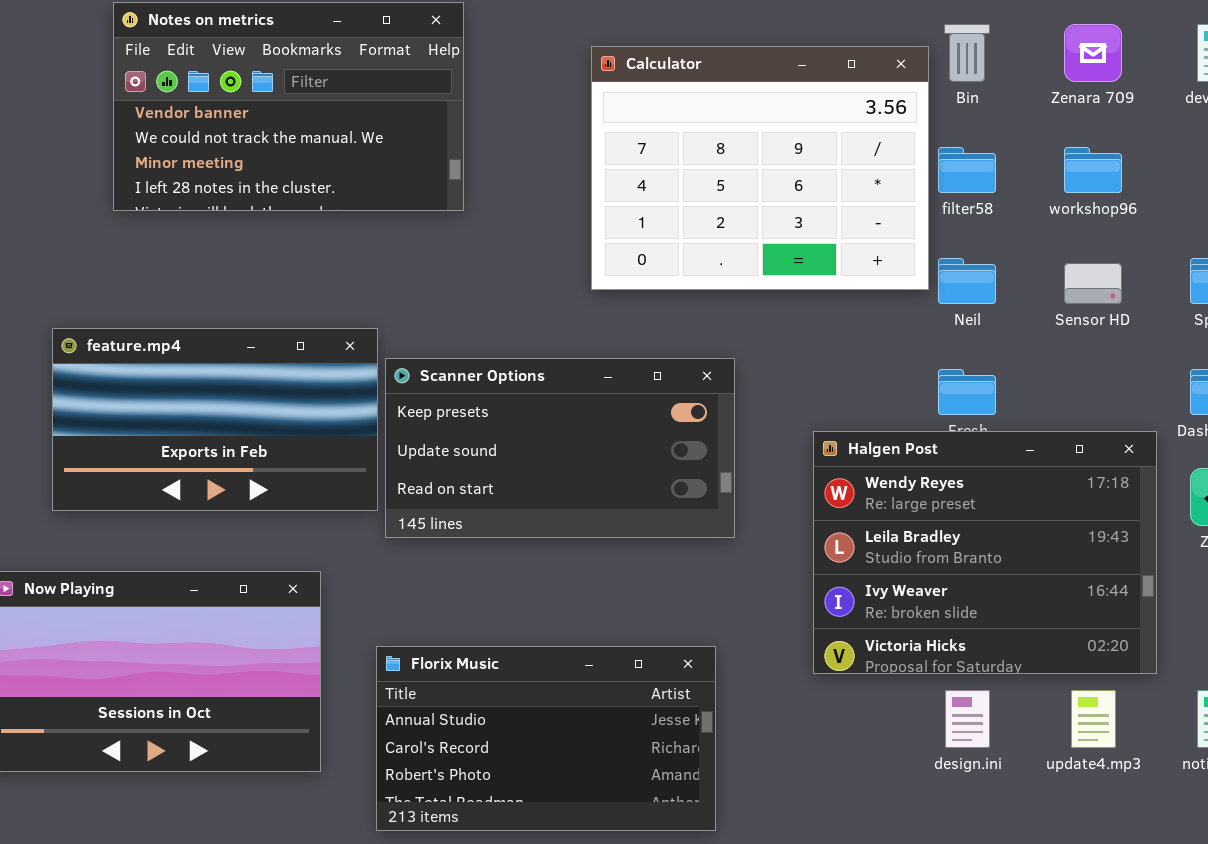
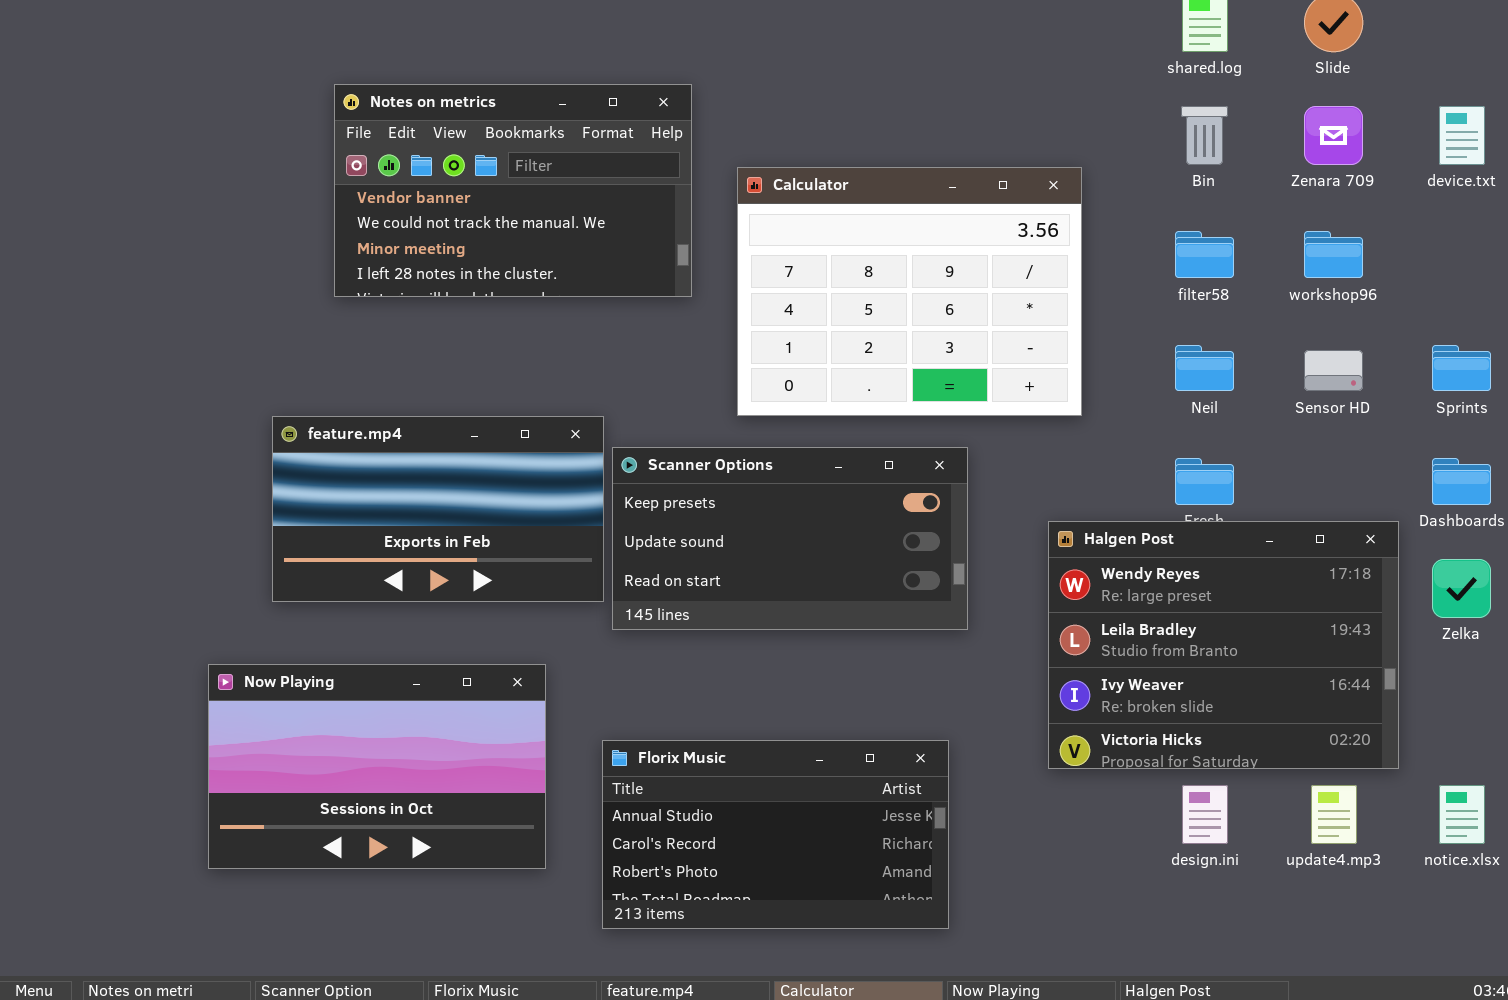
Calculator: [591,46,929,290] -> [737,167,1082,416], moved

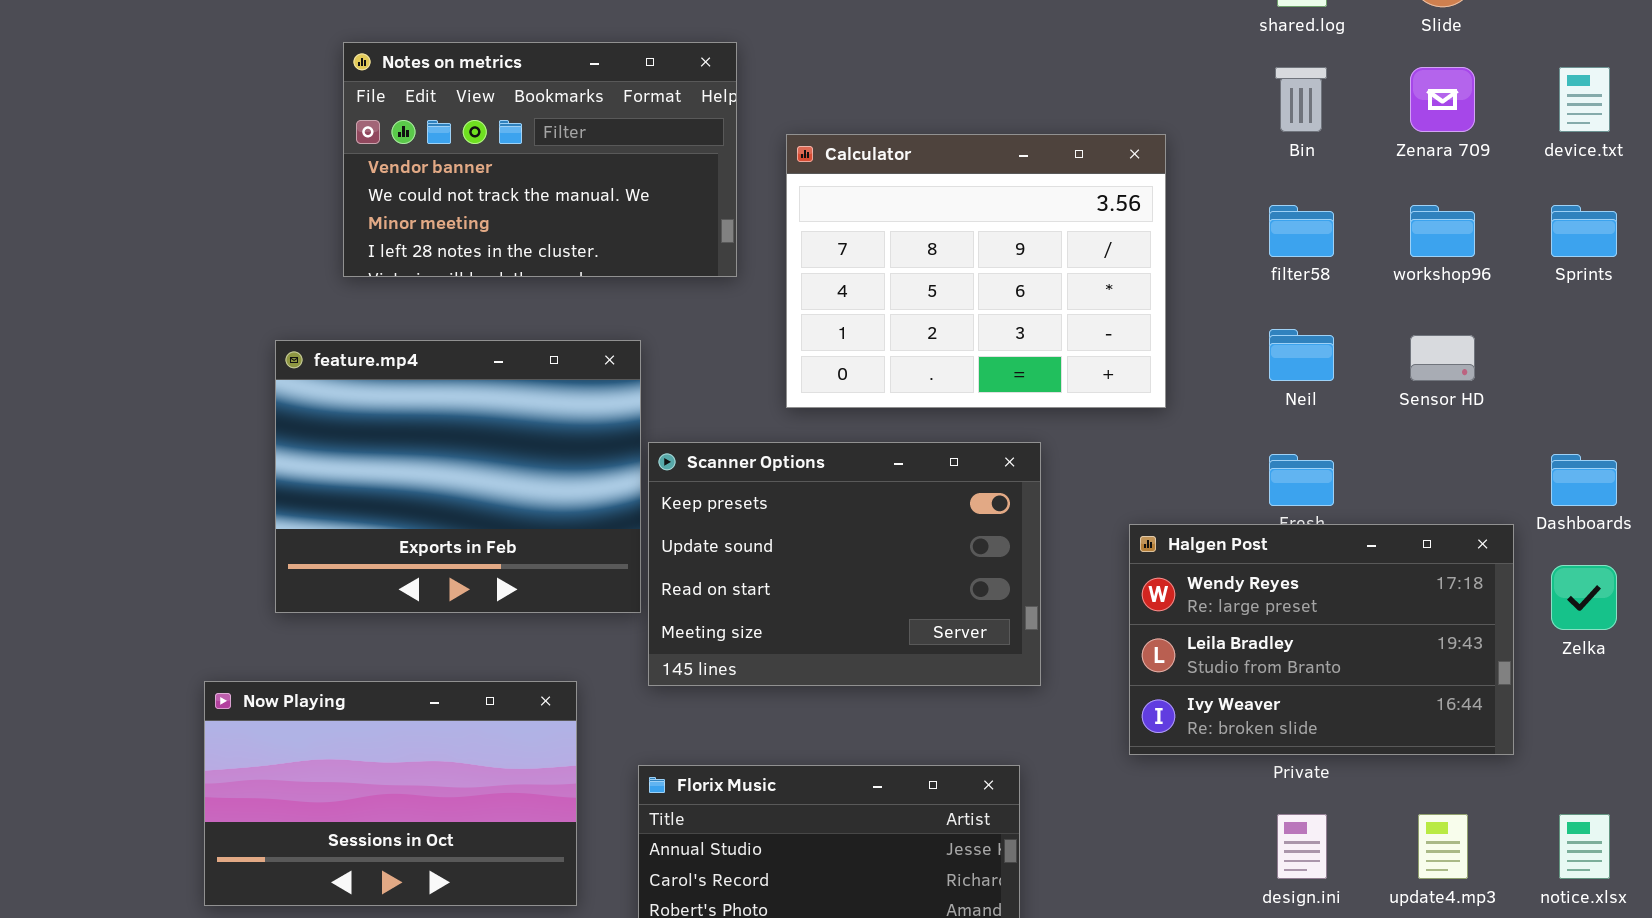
Sprints: [1432,345,1491,391] -> [1551,205,1617,257], moved
feature.mp4: [272,416,604,602] -> [275,340,641,613], resized
Scanner Options: [612,447,968,630] -> [648,442,1041,686], resized
Halgen Post: [1048,521,1399,769] -> [1129,524,1514,755], resized

